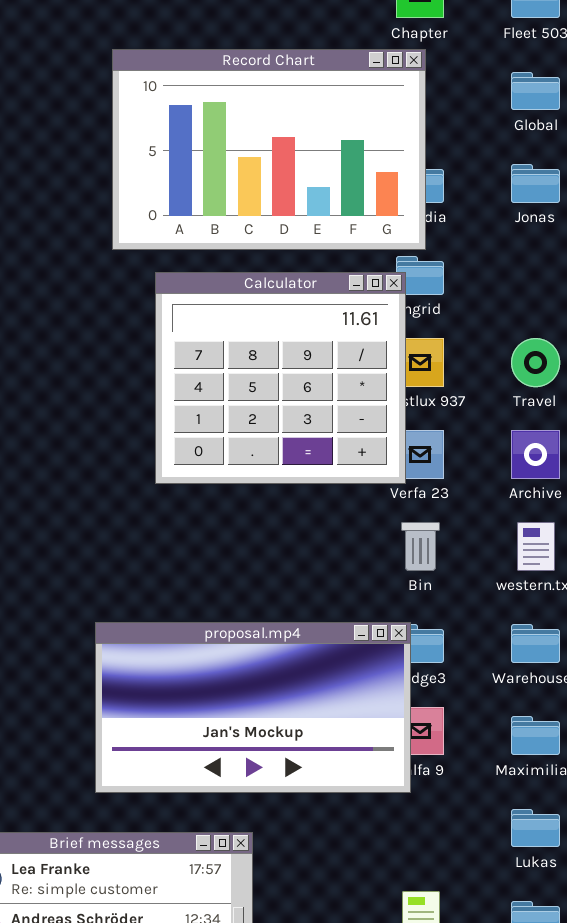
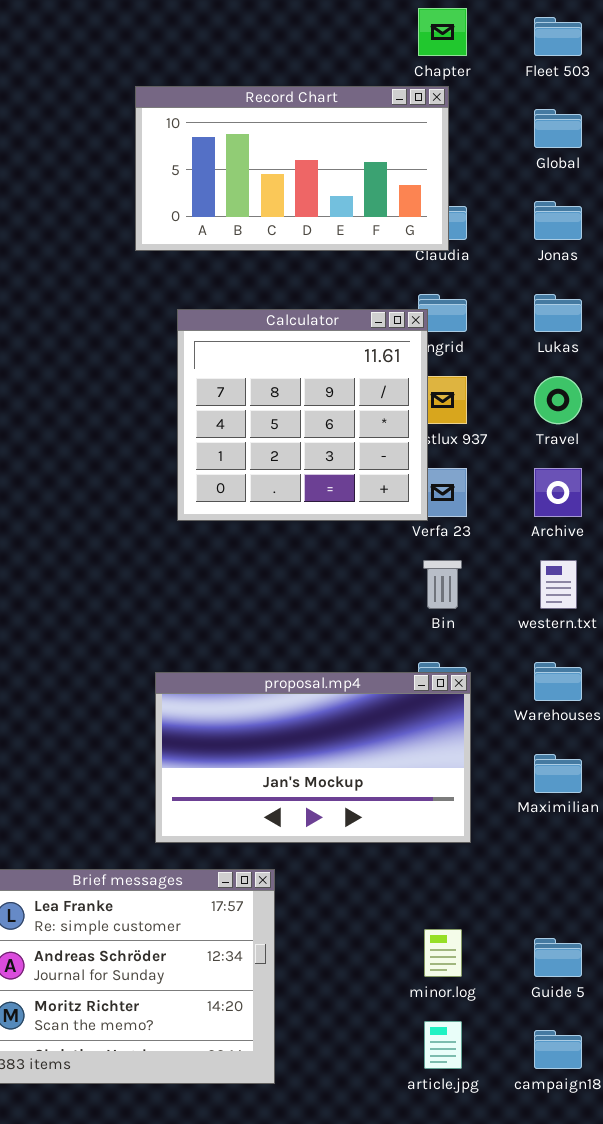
Record Chart: [112,49,426,250] -> [135,86,449,251], resized
proposal.mp4: [95,622,411,793] -> [155,672,471,843], moved
Lukas: [511,809,560,847] -> [534,294,582,332], moved

